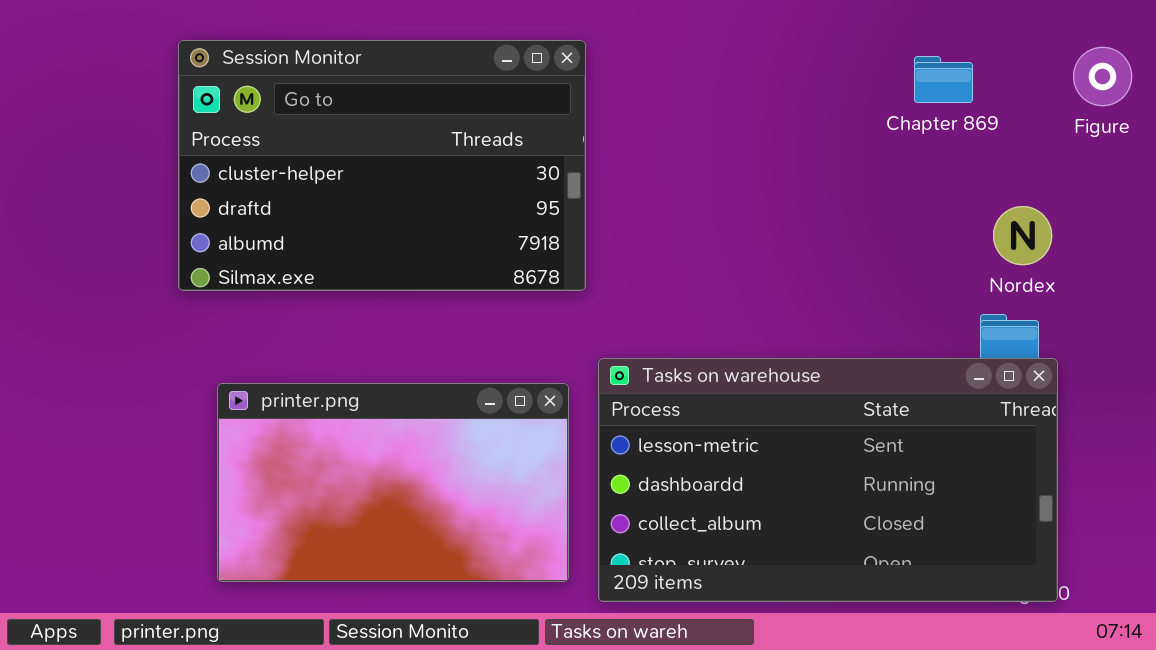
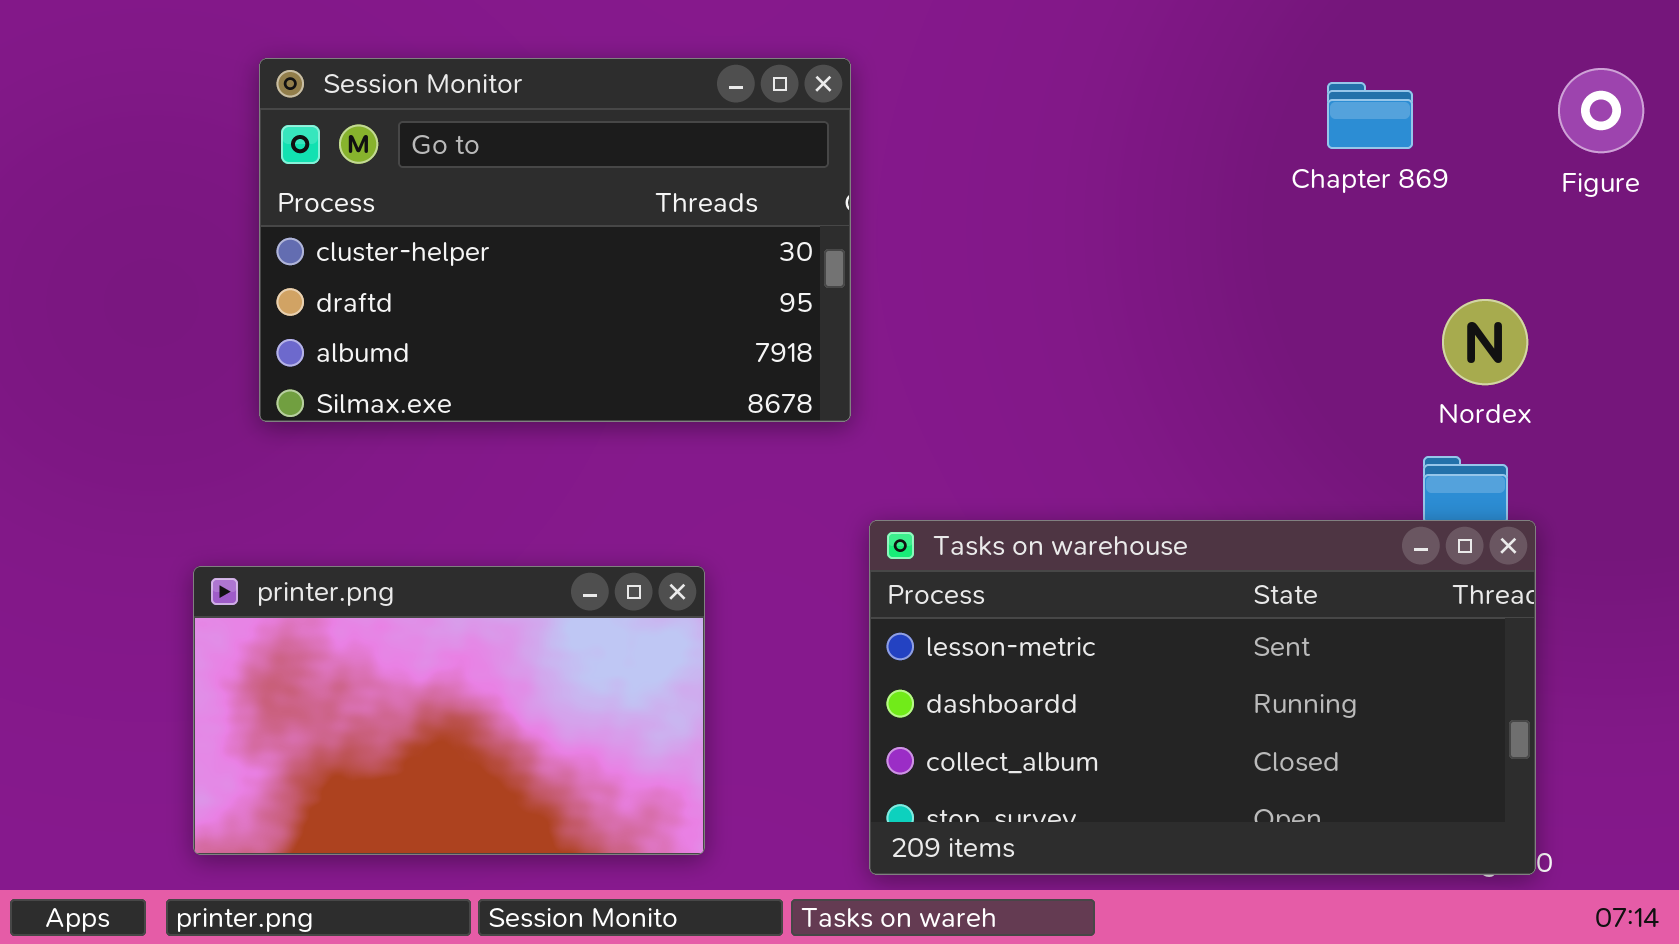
printer.png: [217,383,569,582] -> [193,566,705,855], moved

